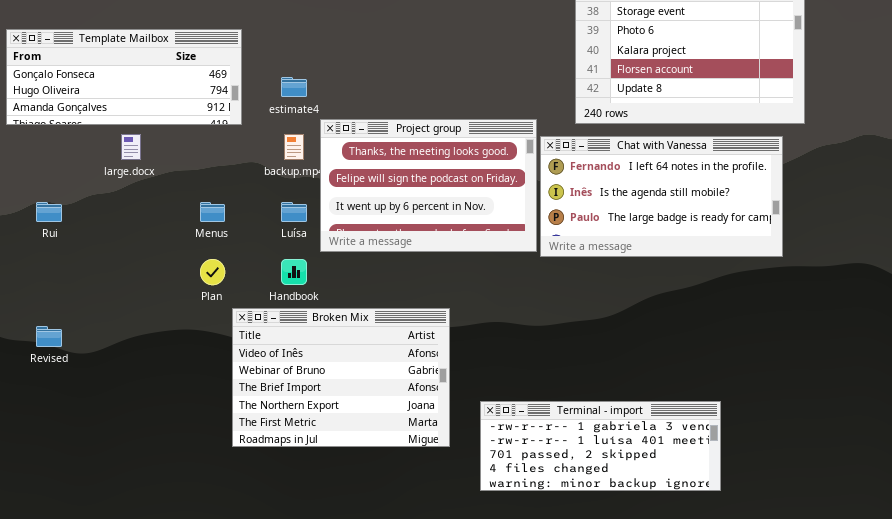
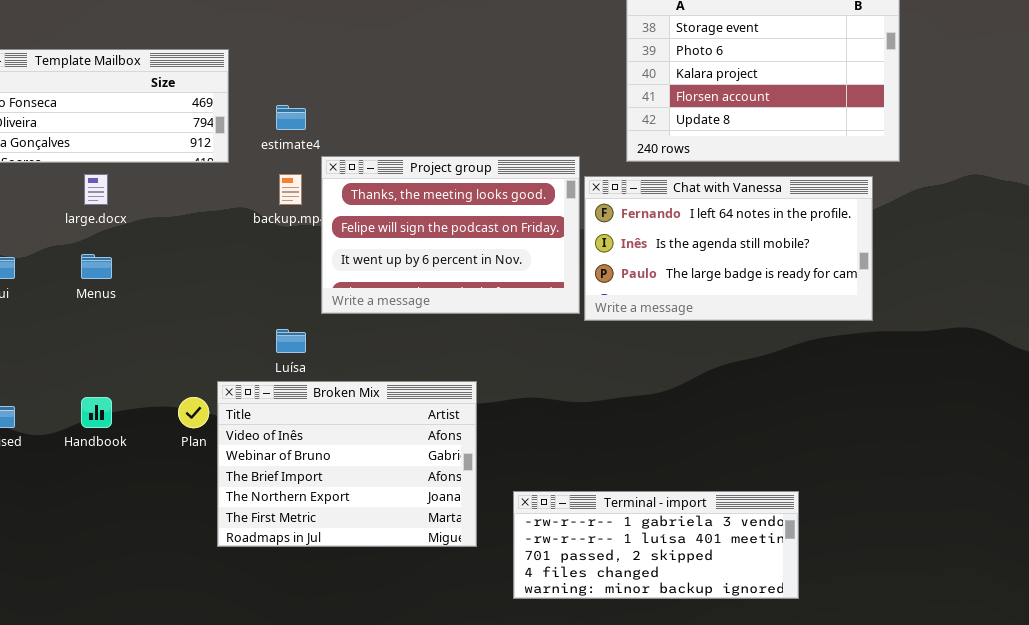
Menus: [200,202,225,222] -> [81,254,112,279], moved
Luísa: [281,202,307,222] -> [276,329,306,353], moved
Plan: [200,259,225,285] -> [178,397,209,428], moved
Handbook: [281,259,307,285] -> [81,397,112,428], moved

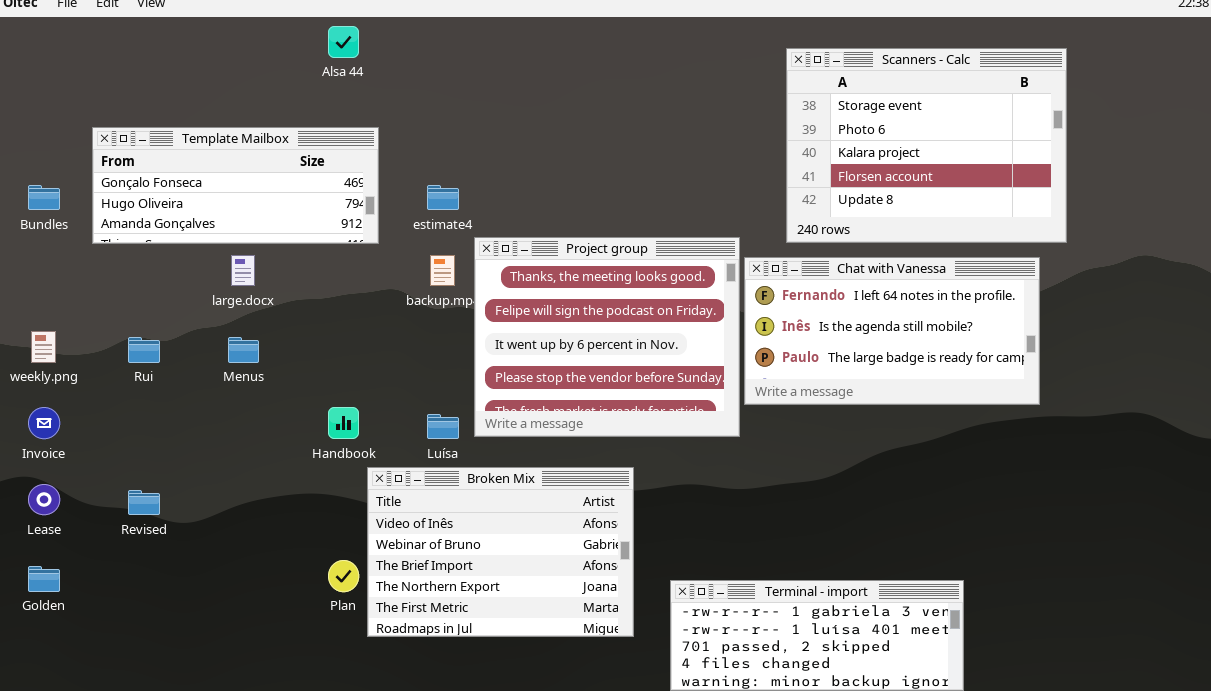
Project group: [321,156,580,314] -> [474,237,740,437], resized
Handbook: [81,397,112,428] -> [328,407,359,439], moved
Plan: [178,397,209,428] -> [328,560,359,592], moved

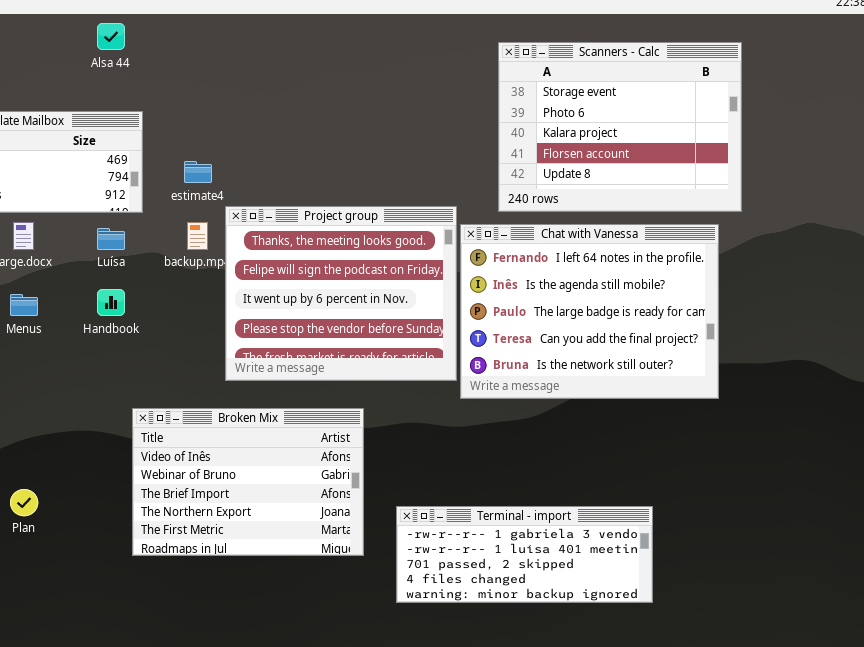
Chat with Vanessa: [744,257,1040,405] -> [460,224,719,399], resized
Handbook: [328,407,359,439] -> [97,289,125,316], moved
Luísa: [427,414,459,439] -> [97,228,125,250], moved
Plan: [328,560,359,592] -> [10,489,38,516], moved

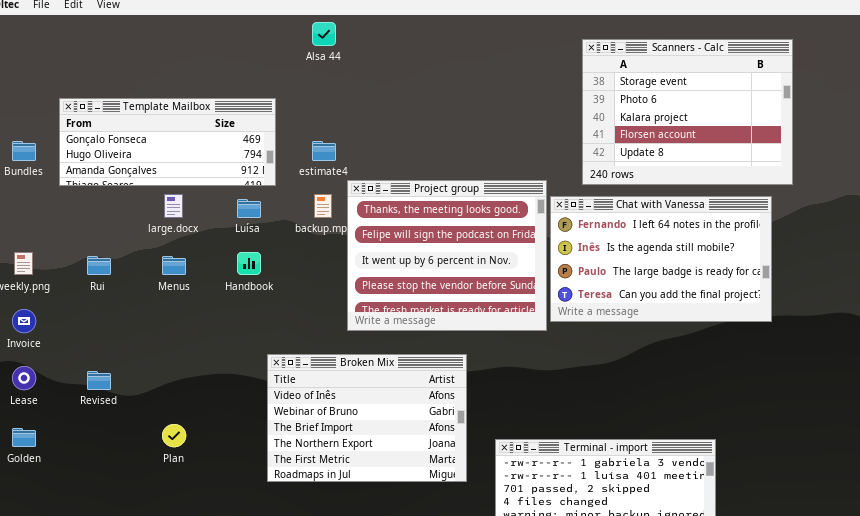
Alsa 44: [97,23,125,50] -> [312,22,336,46], moved
Chat with Vanessa: [460,224,719,399] -> [550,196,772,322], resized

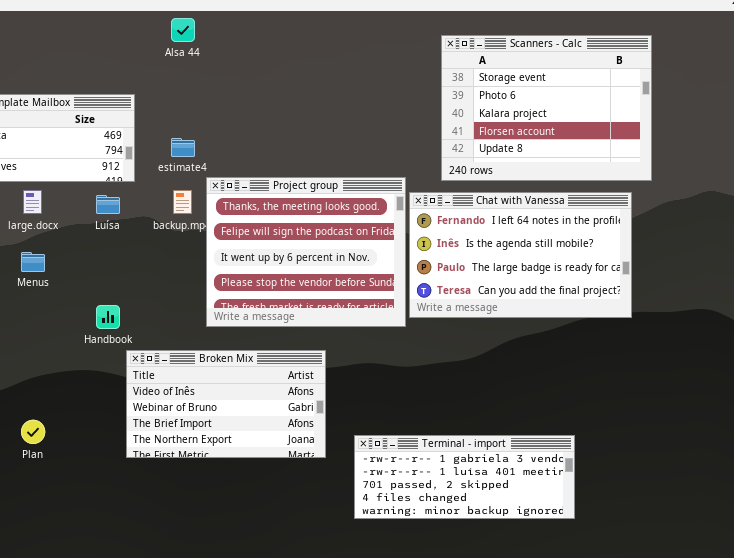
Handbook: [237,252,261,275] -> [96,305,120,329], moved
Broken Mix: [267,354,467,482] -> [126,350,326,458], resized

